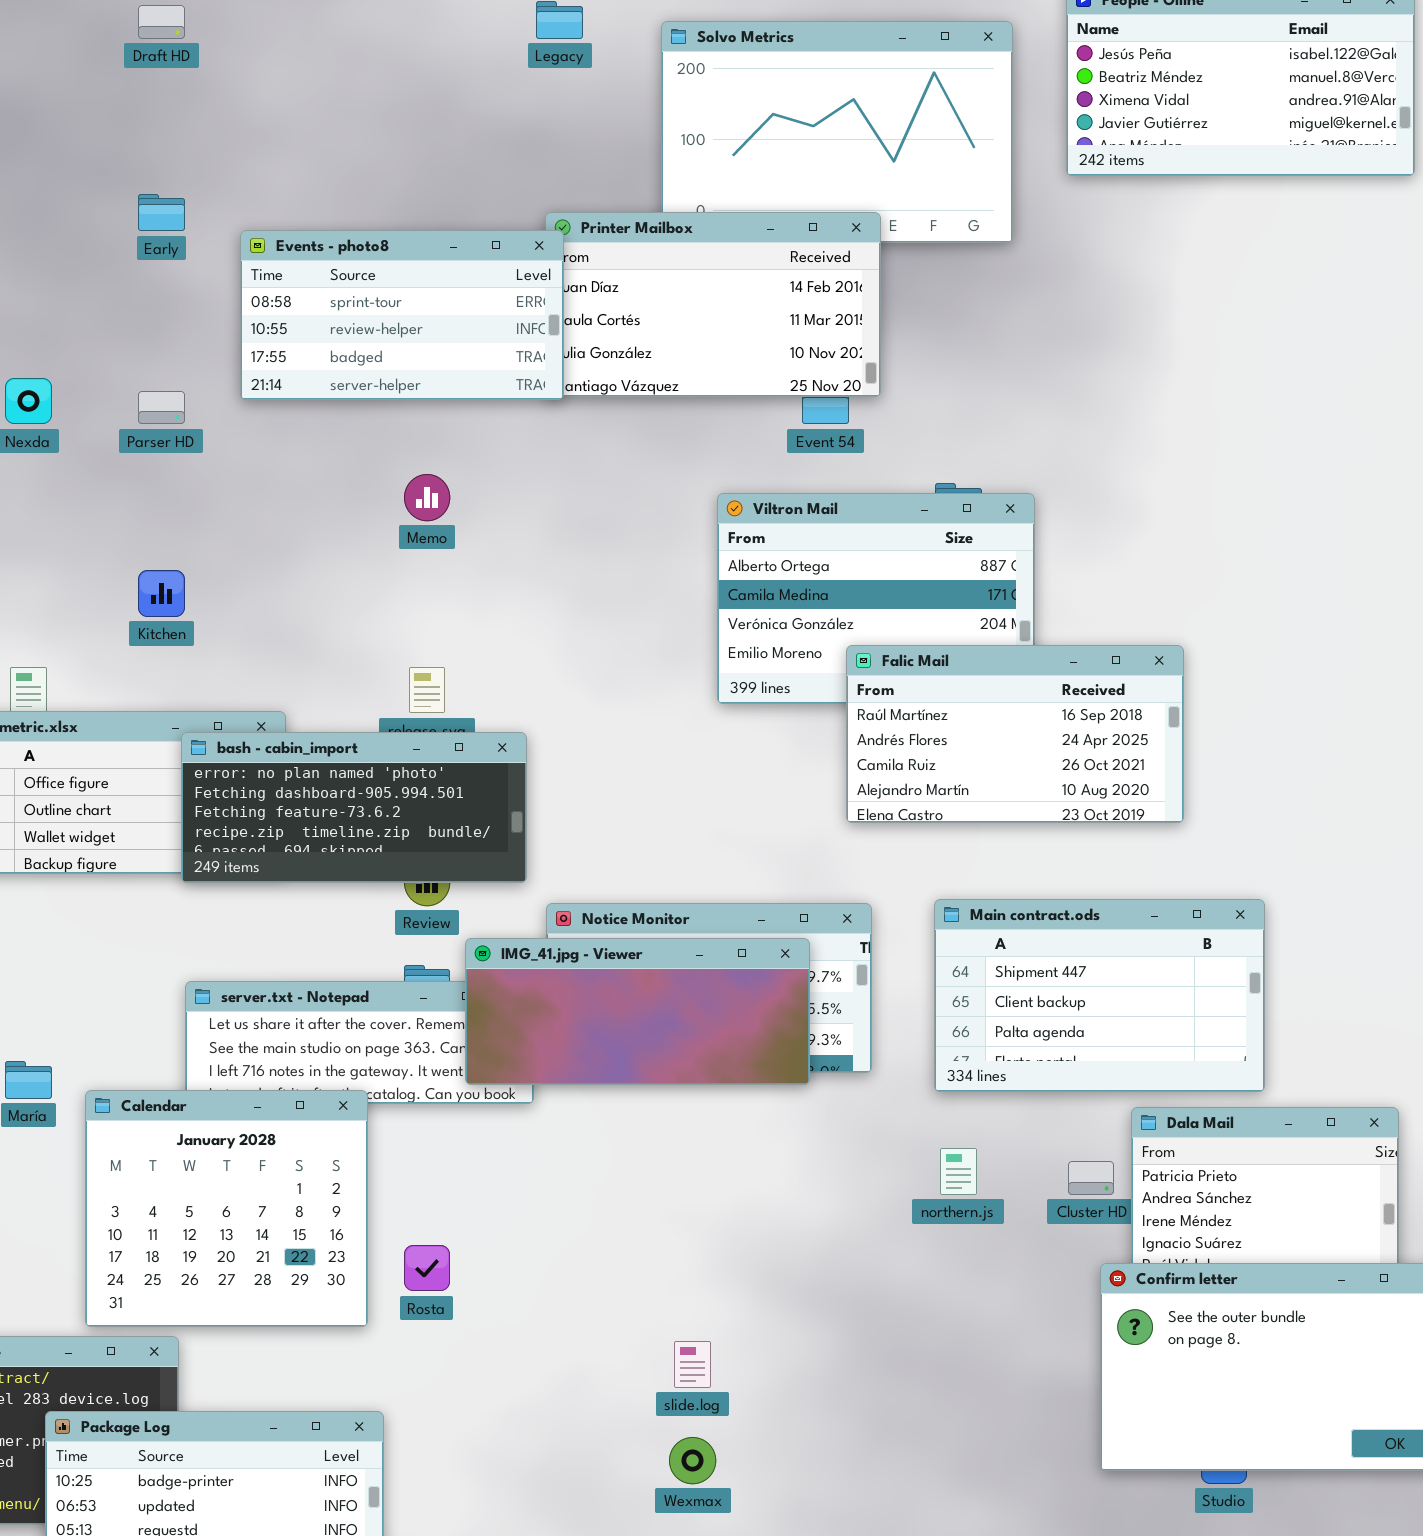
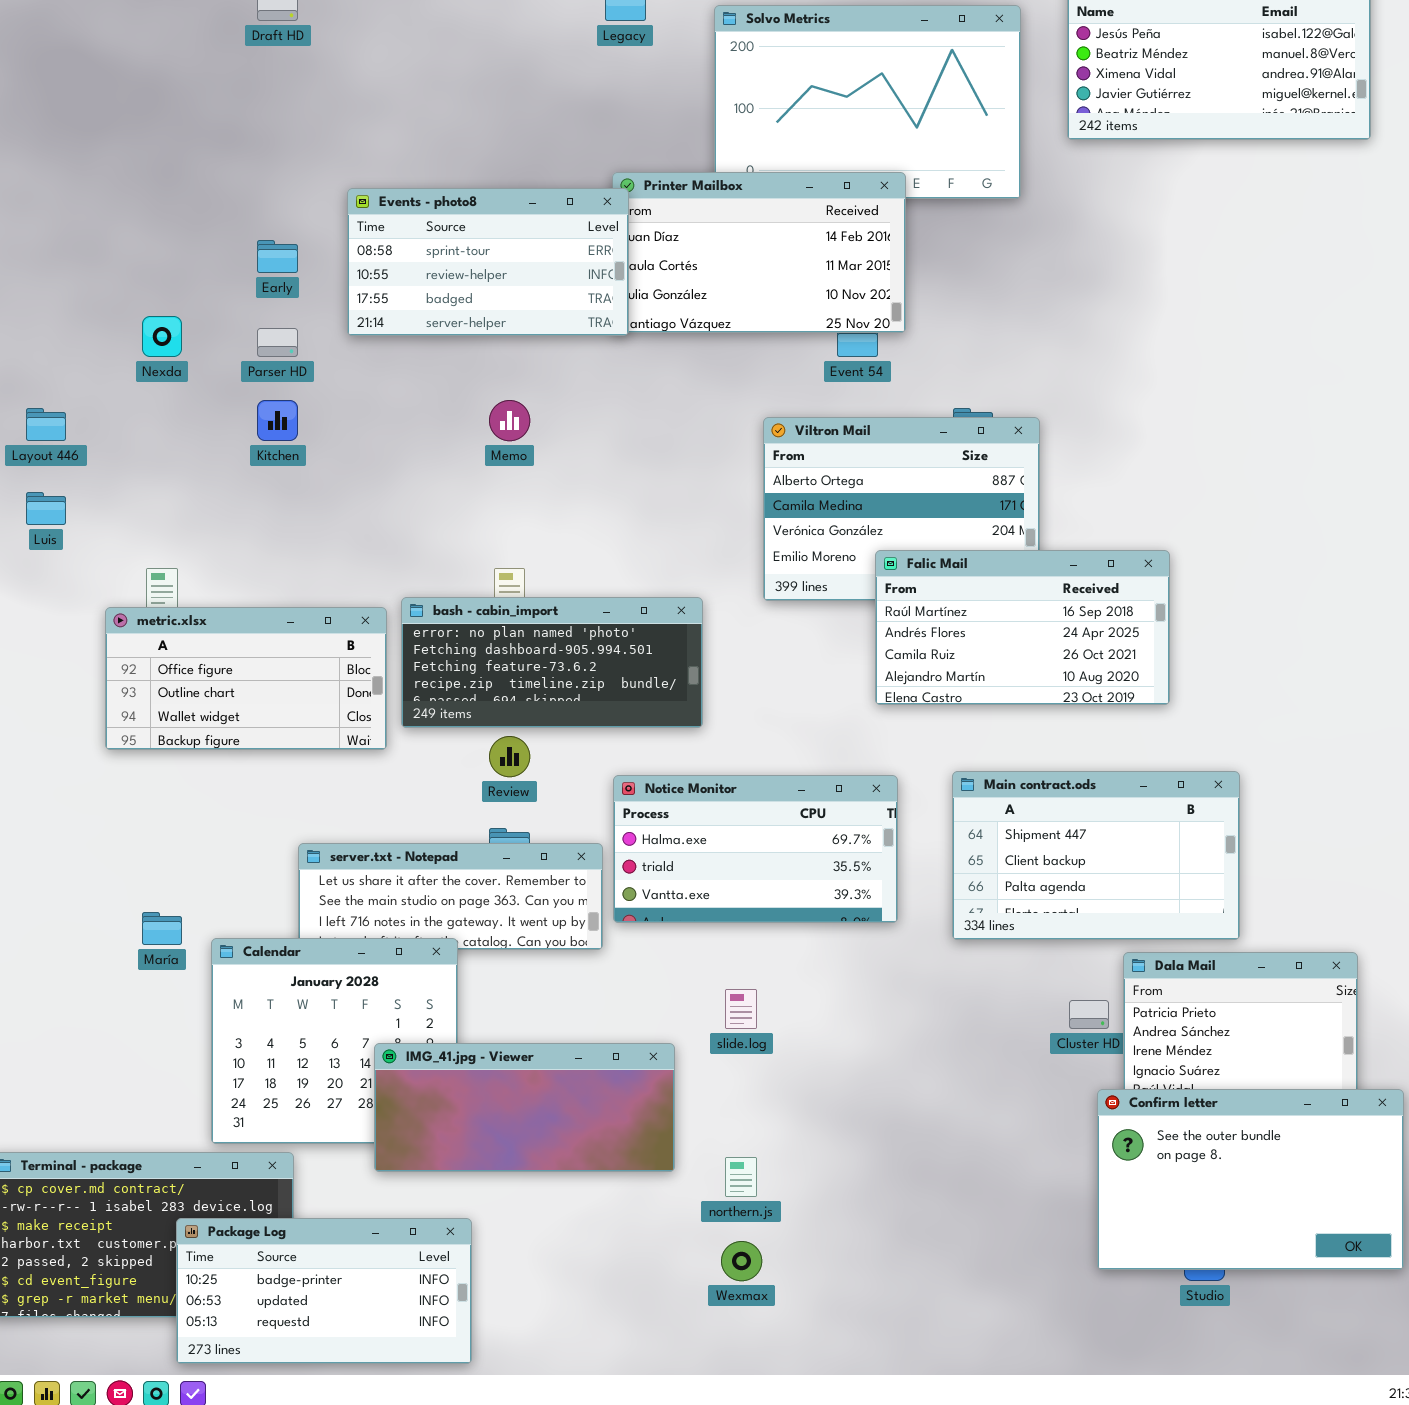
Early: [138,194,185,231] -> [257,240,298,273], moved
Kitchen: [138,570,185,617] -> [257,400,298,441], moved
bash - cabin_import: [181,732,527,883] -> [401,597,703,728], moved
IMG_41.jpg - Viewer: [465,938,810,1085] -> [374,1043,675,1172], moved
northern.js: [940,1148,977,1195] -> [725,1157,757,1197], moved
slide.log: [674,1341,711,1388] -> [725,989,757,1029], moved

